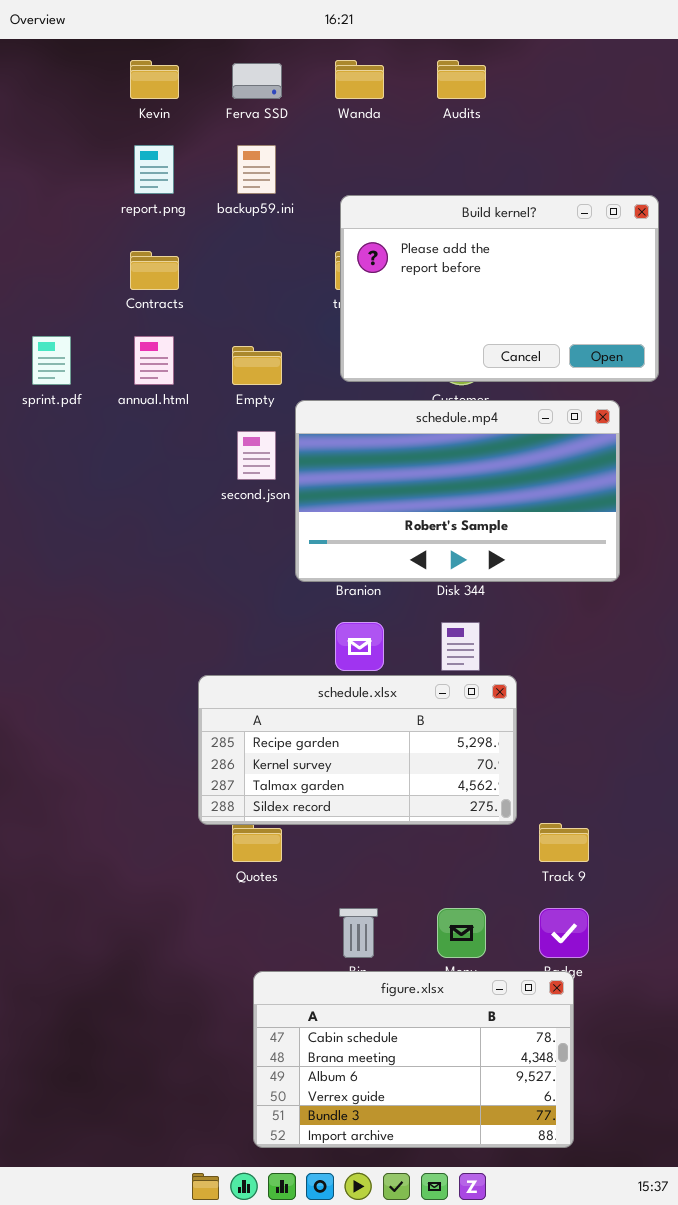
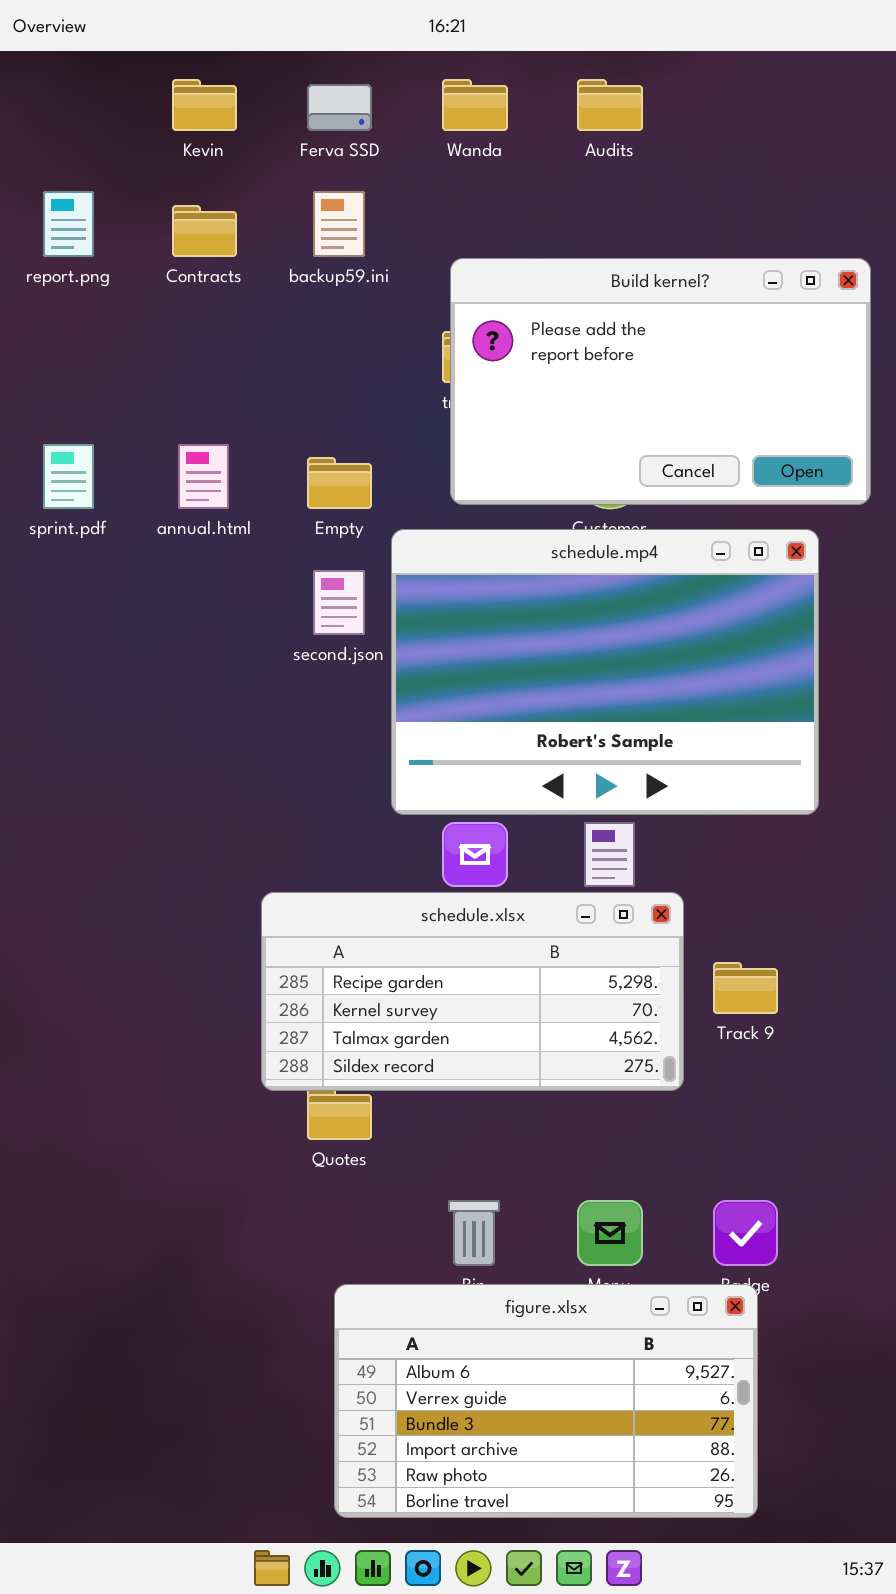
report.png: [134,145,174,194] -> [43,191,94,257], moved
Contracts: [130,251,179,290] -> [172,205,237,257], moved
schedule.mp4: [295,400,620,582] -> [391,529,819,815], resized
Track 9: [539,823,589,862] -> [713,962,778,1014], moved
figure.xlsx: [253,971,574,1148] -> [334,1284,758,1518], scrolled down 2 rows

